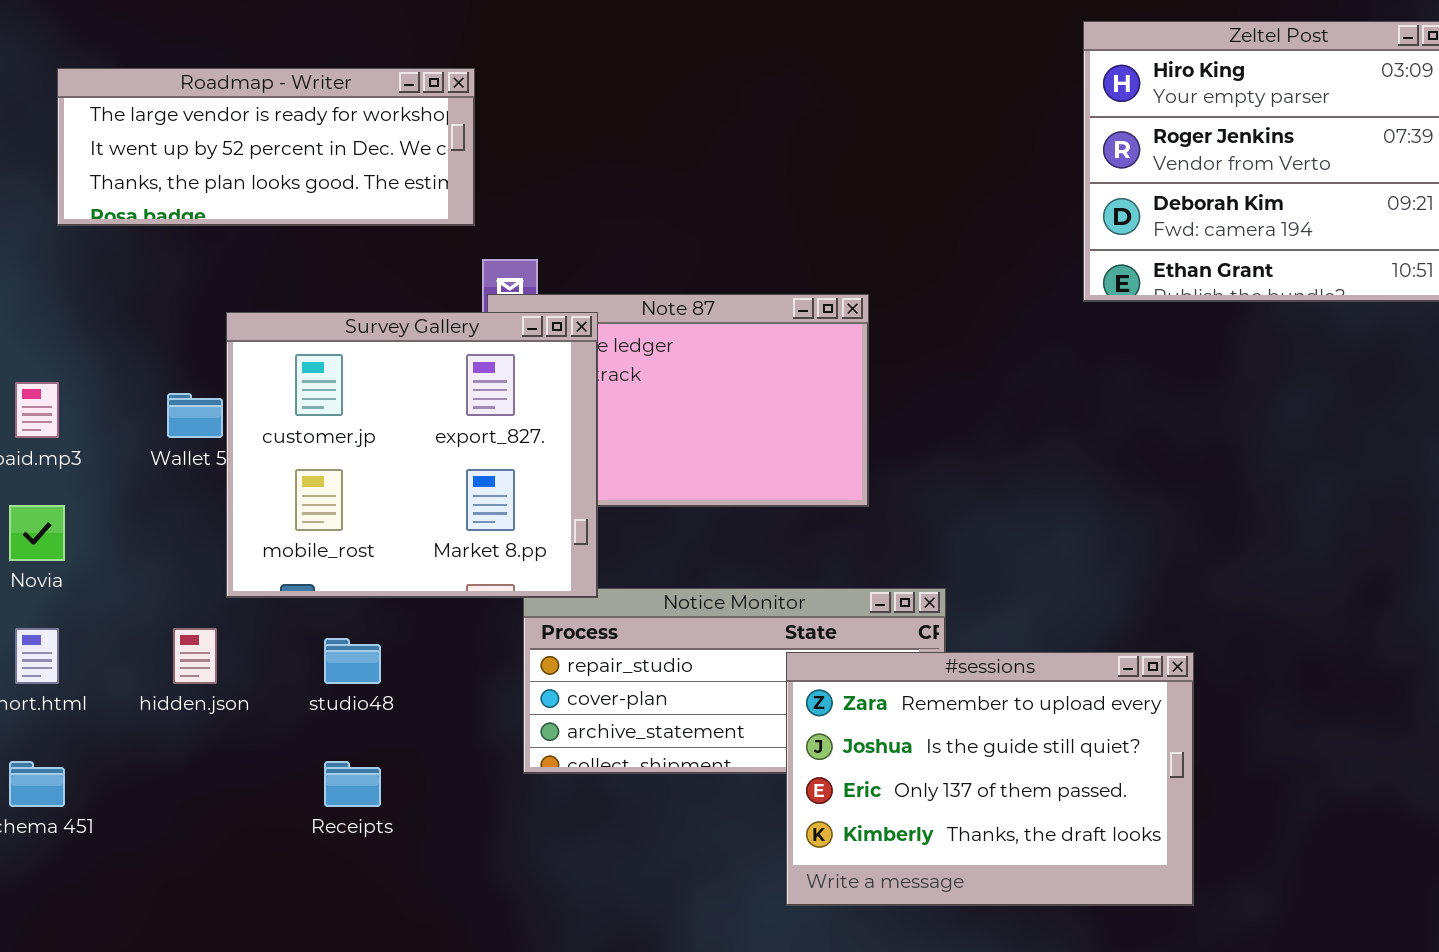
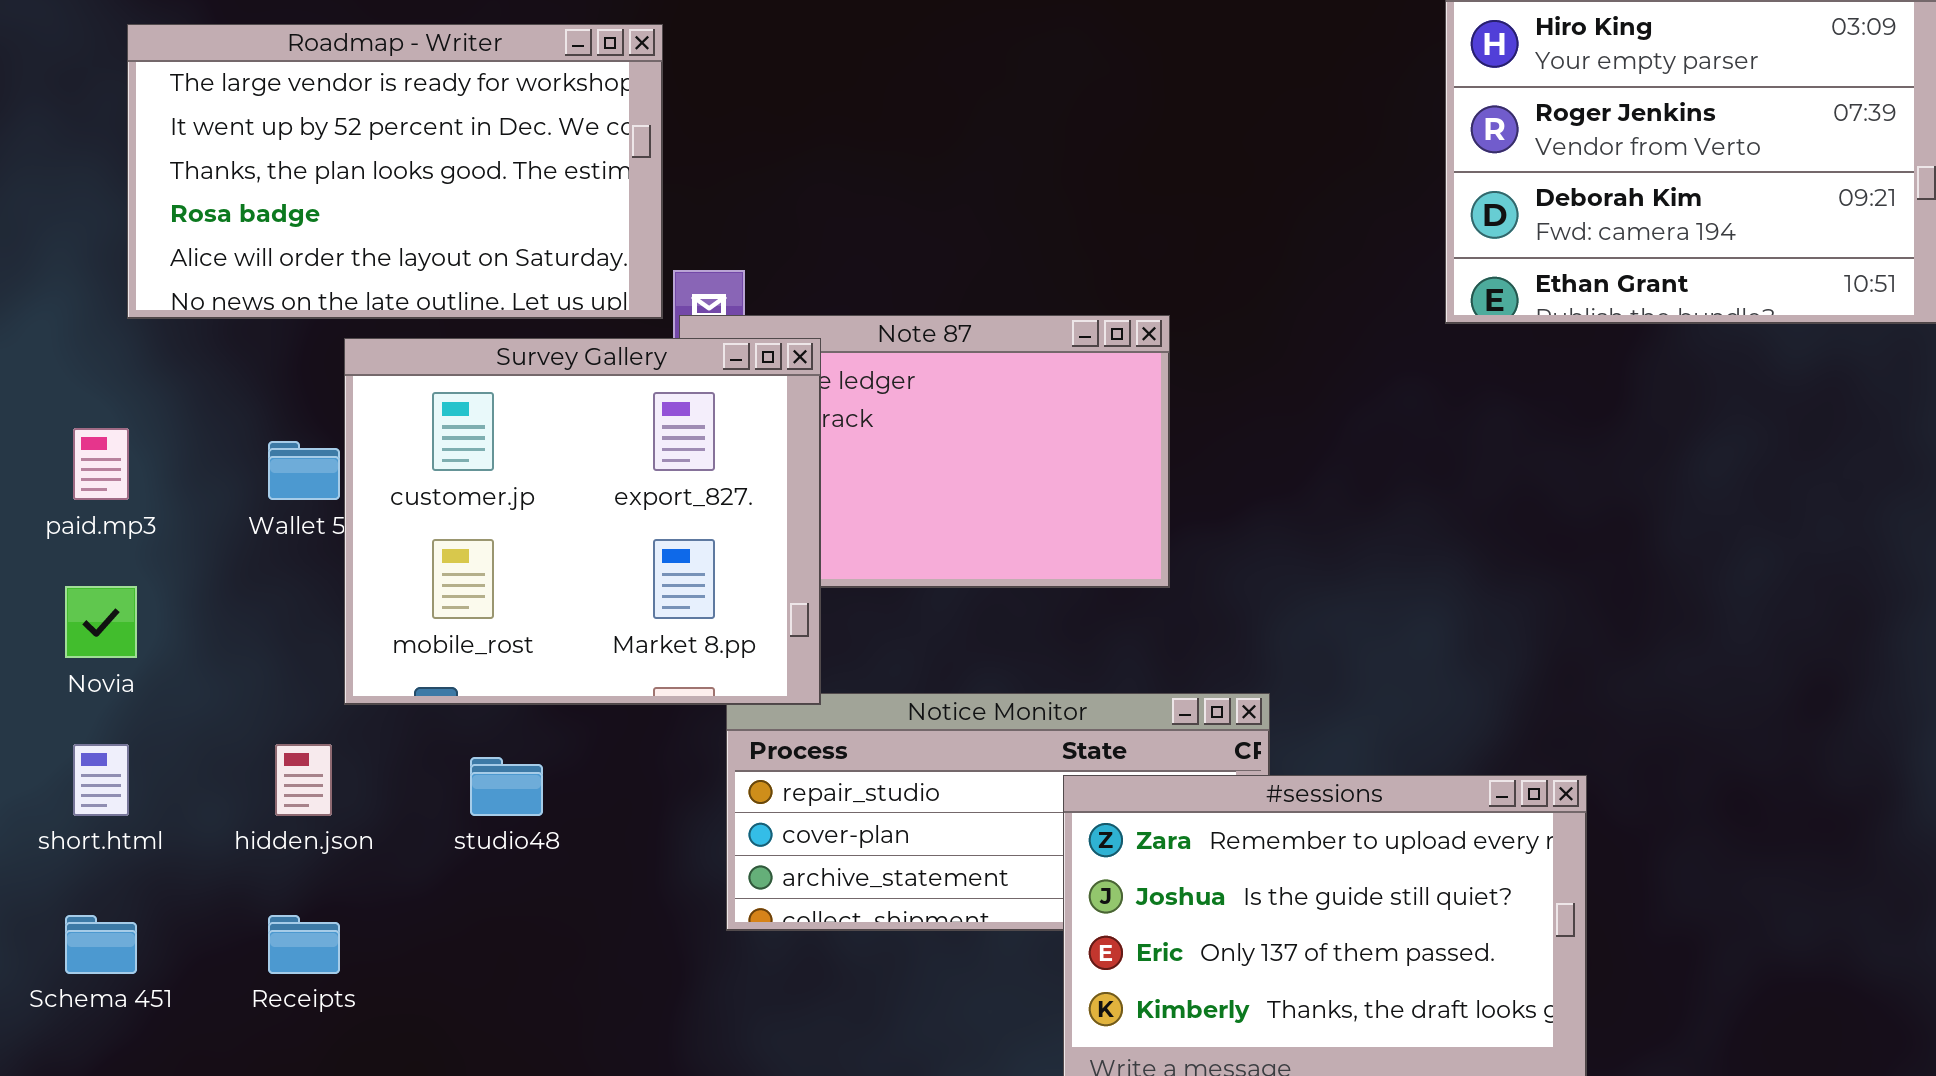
Roadmap - Writer: [57,68,475,226] -> [127,24,663,319], resized
Receipts: [324,761,381,807] -> [268,915,340,974], moved

